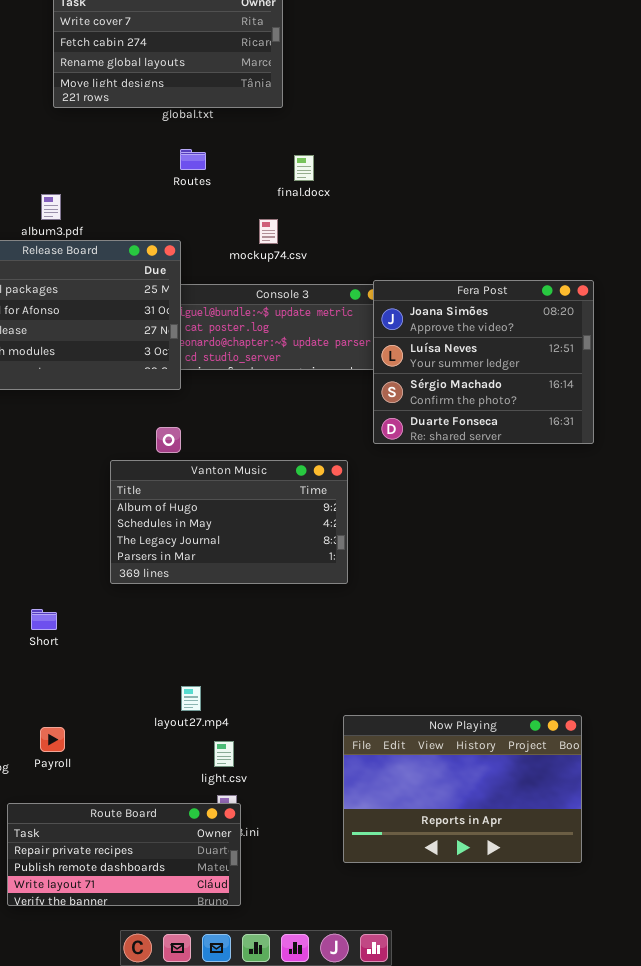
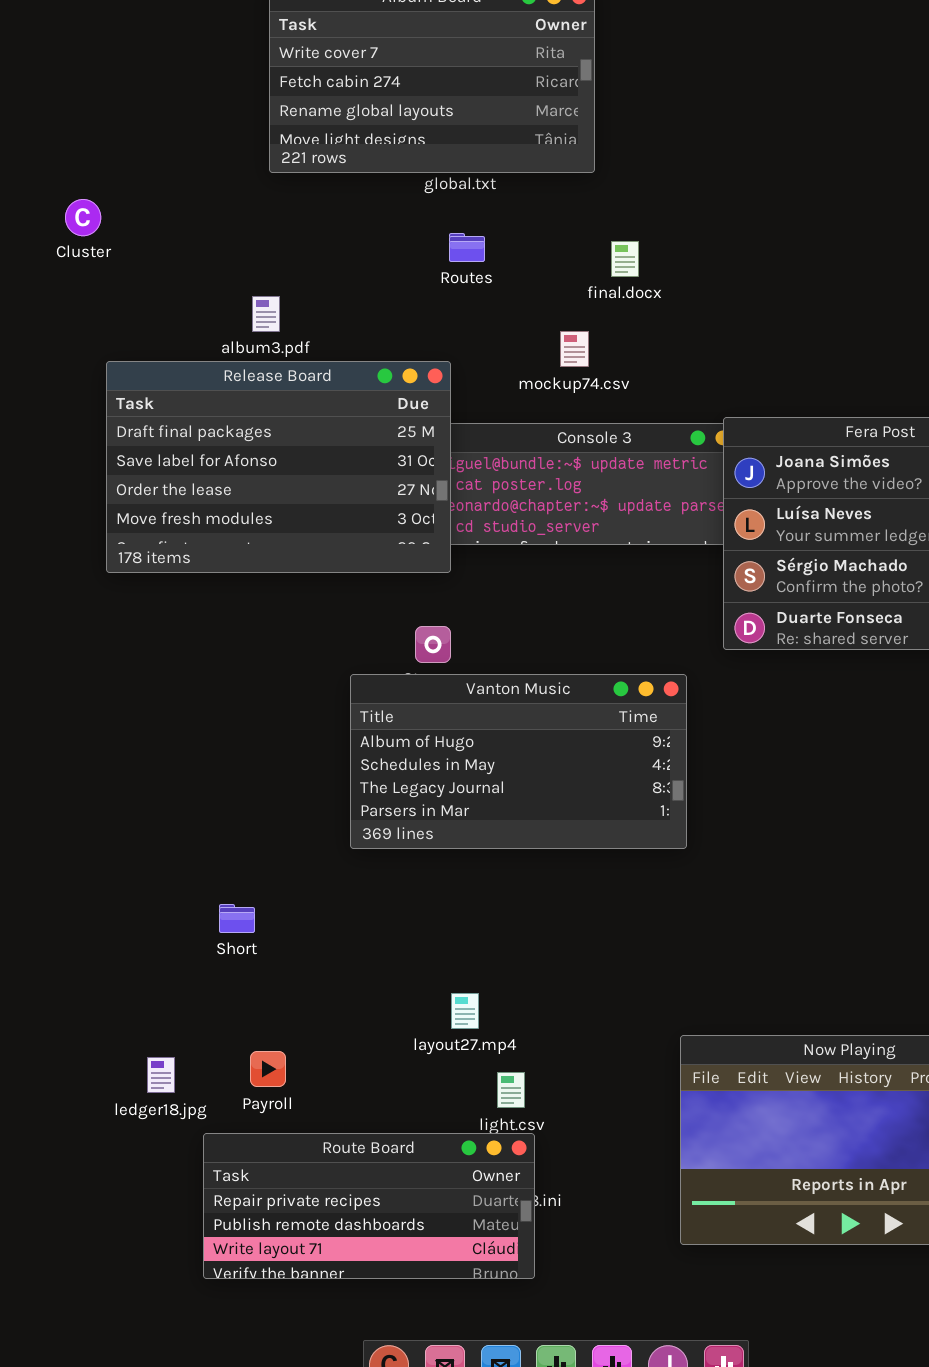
Short: [31,609,57,630] -> [219,904,255,933], moved
Route Board: [7,803,241,906] -> [203,1133,535,1279], moved

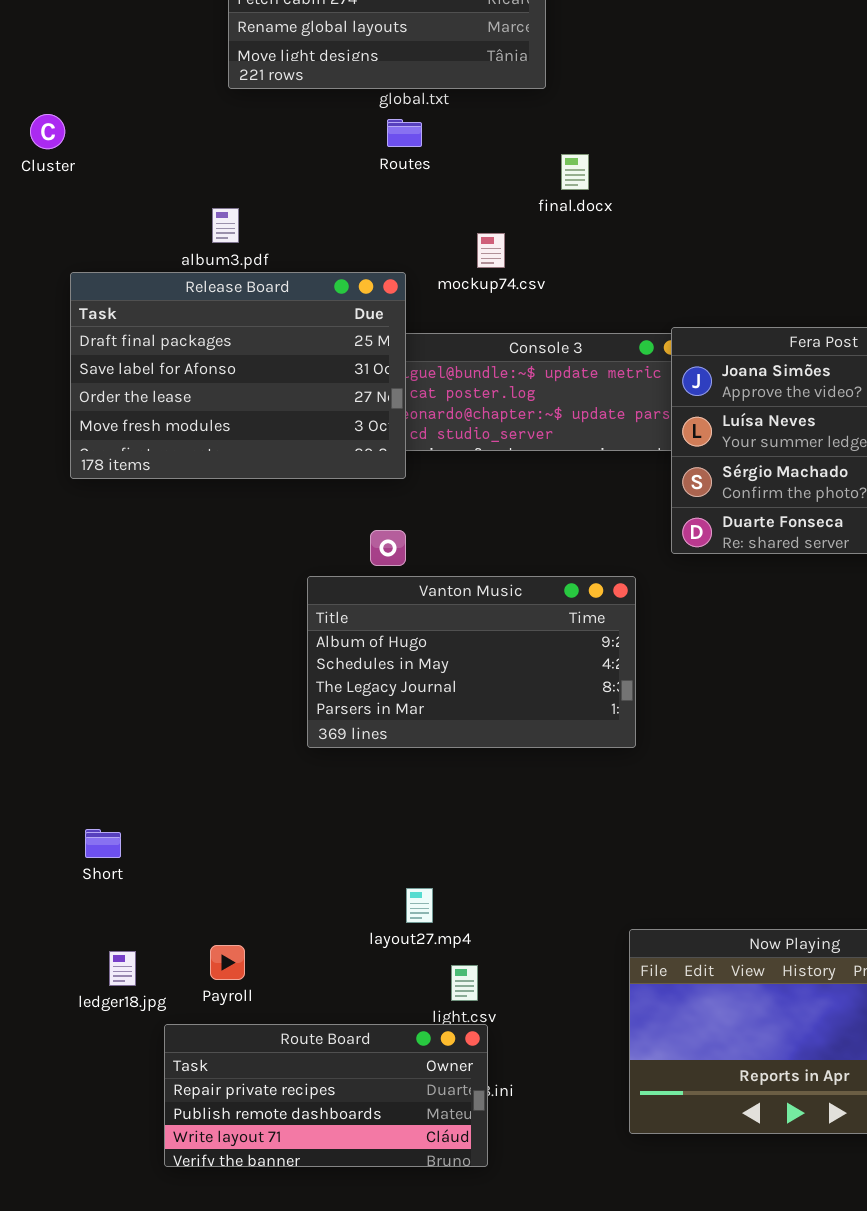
Routes: [449,233,485,262] -> [387,119,422,147], moved
mockup74.csv: [560,331,589,367] -> [477,233,505,268], moved
Short: [219,904,255,933] -> [85,829,121,858], moved

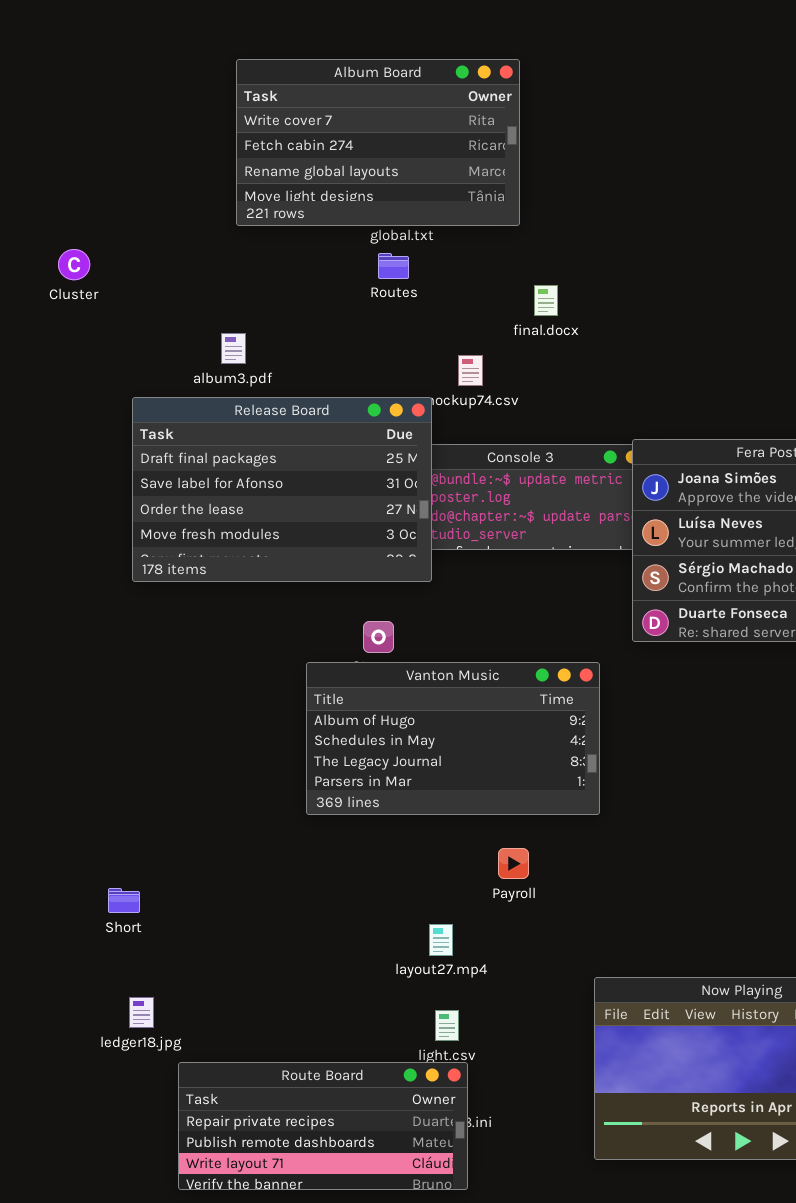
Release Board: [70,272,406,479] -> [132,397,432,582], moved
layout27.mp4: [406,888,433,923] -> [429,924,453,956], moved
Payroll: [210,945,245,980] -> [498,848,529,879], moved

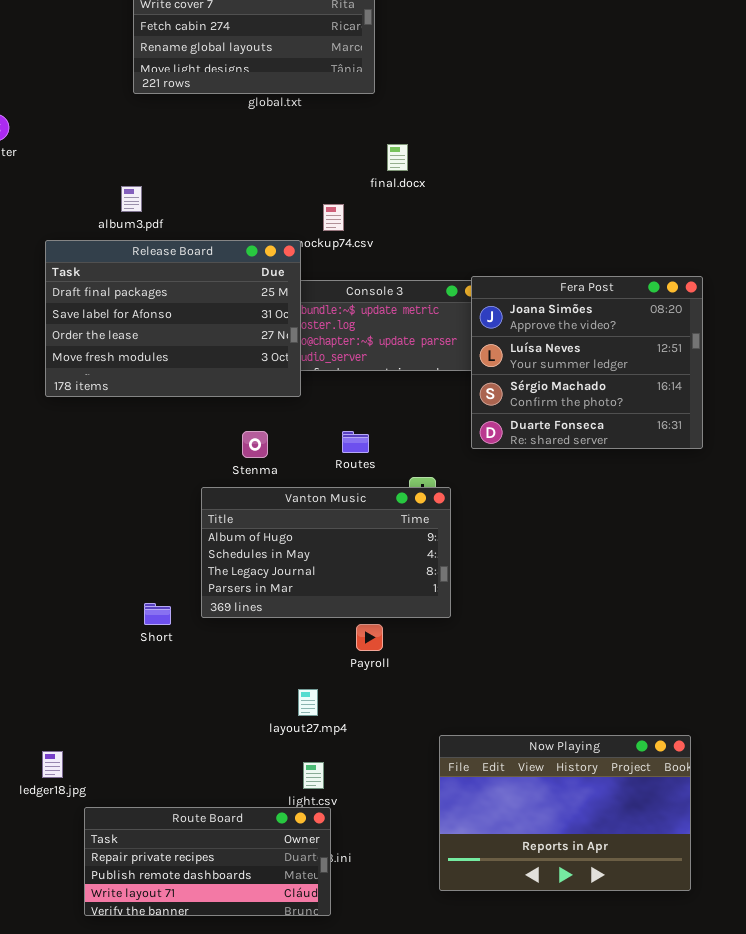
Routes: [378,253,409,279] -> [342,431,369,453], moved
Vanton Music: [306,662,600,815] -> [201,487,451,618], moved
Short: [108,888,140,913] -> [144,603,171,625], moved

